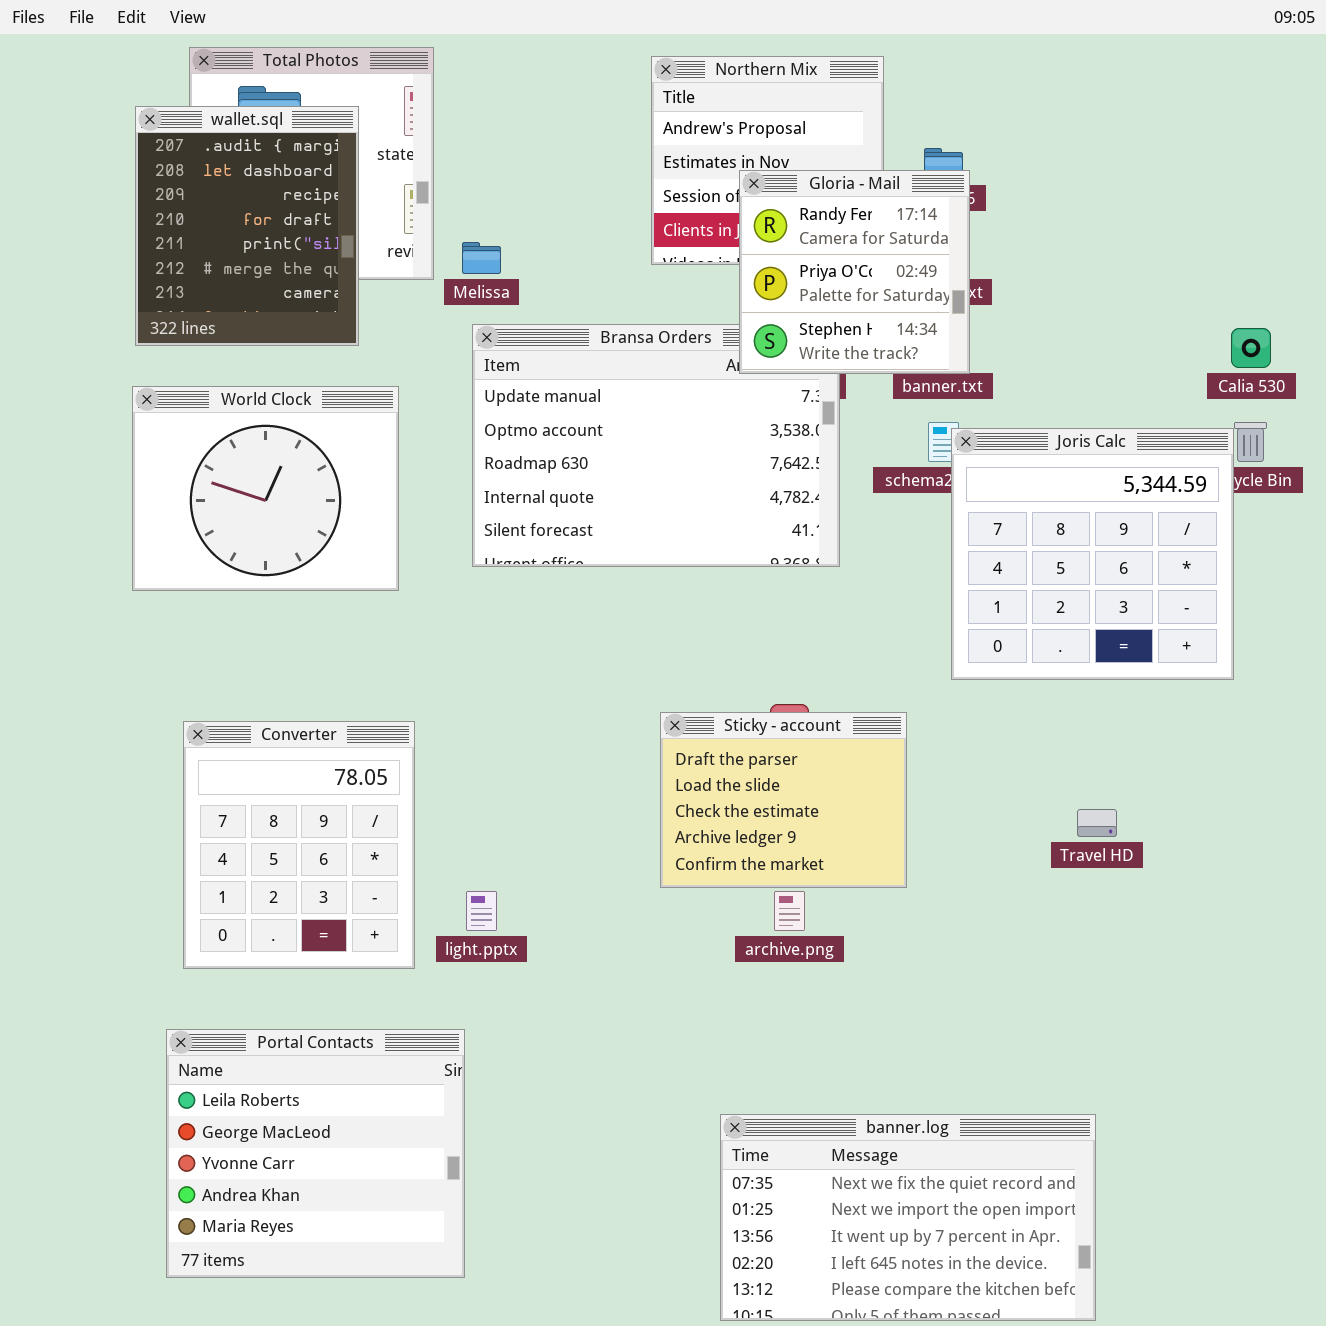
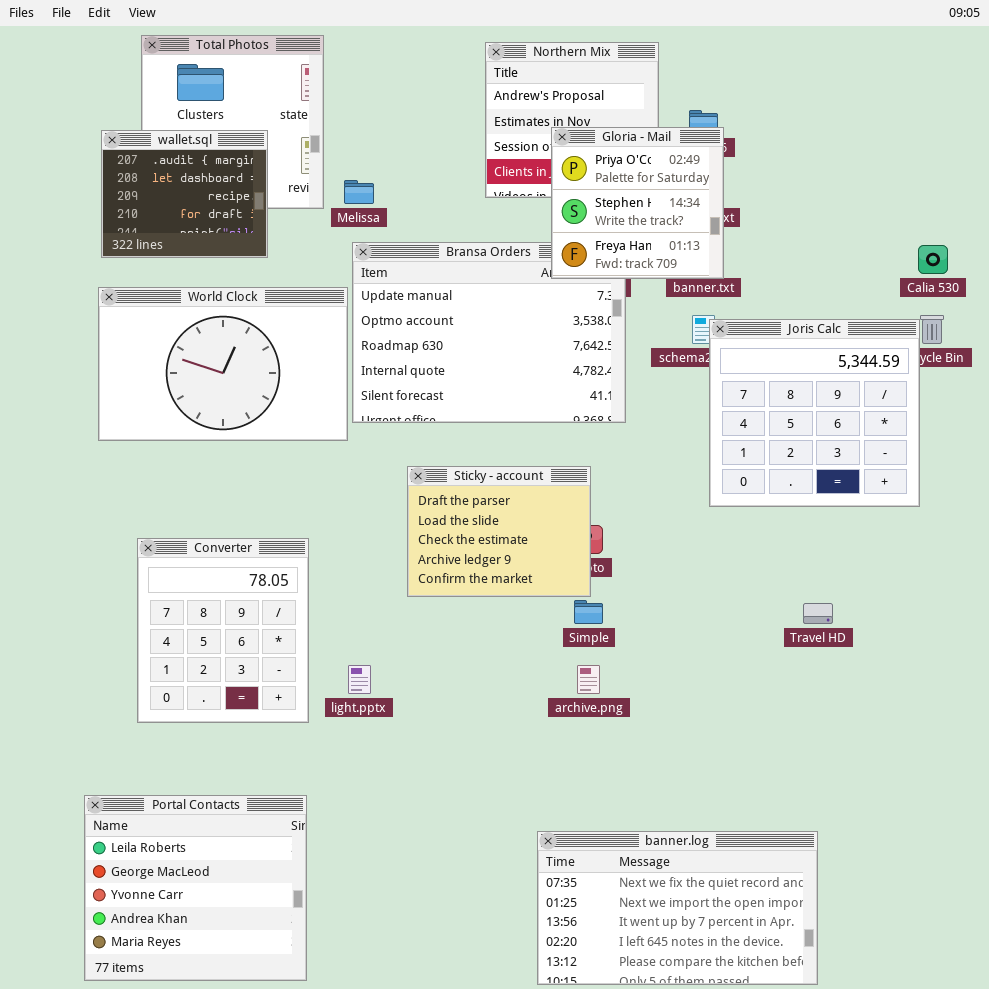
wallet.sql: [135,106,359,346] -> [101,130,268,258], resized
Gloria - Mail: [739,170,970,374] -> [551,127,724,279], scrolled down 1 row
World Clock: [132,386,399,591] -> [98,287,348,441], resized
Sticky - account: [660,712,907,888] -> [407,466,591,597], moved
Portal Contacts: [166,1029,465,1278] -> [84,795,307,981], moved

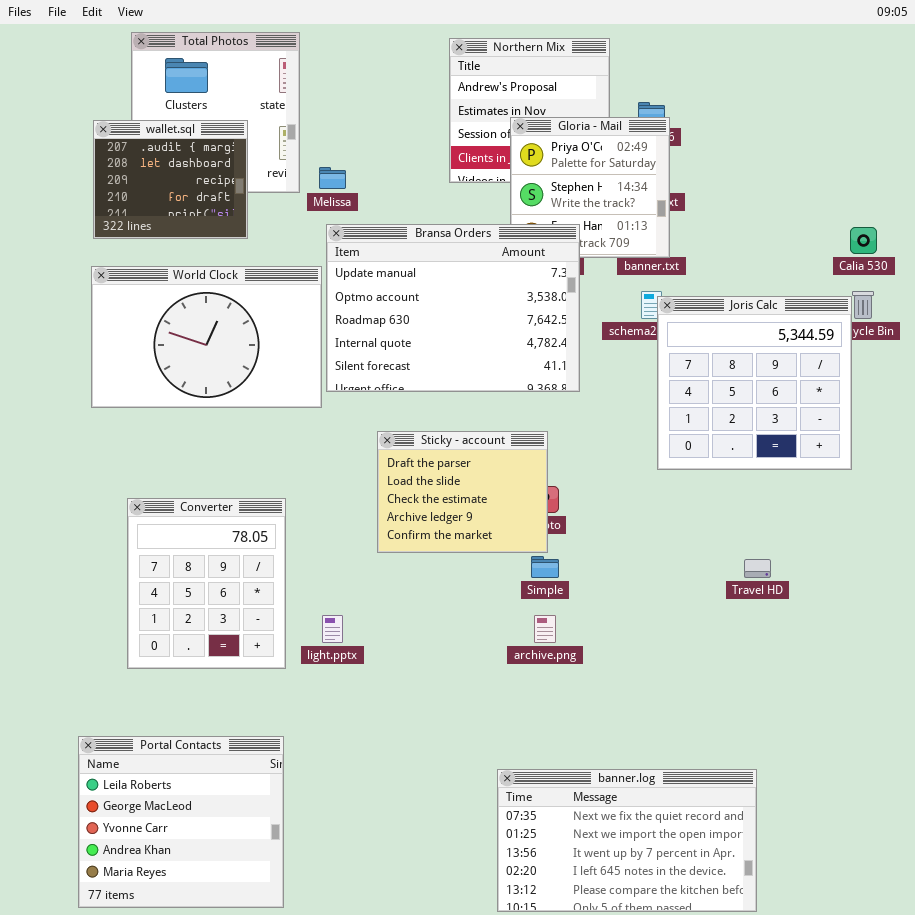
Bransa Orders: [352,242,626,423] -> [326,224,580,392], raised

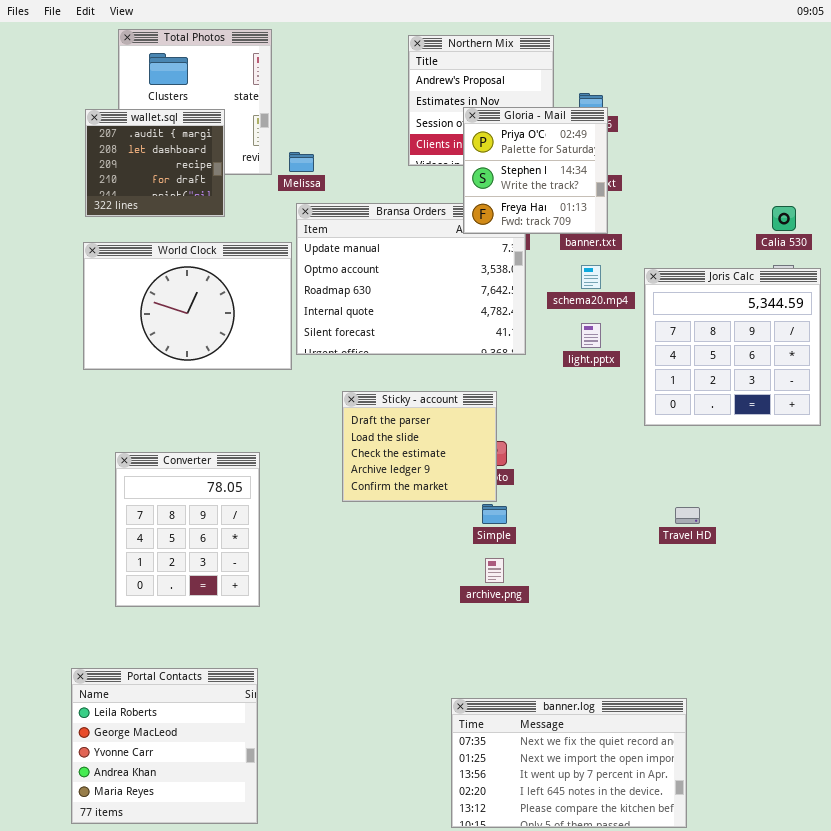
Gloria - Mail: [510,117,670,258] -> [463,107,608,234], raised
Joris Calc: [657,296,852,470] -> [644,268,821,426], moved
light.pptx: [322,615,343,643] -> [581,323,601,348], moved

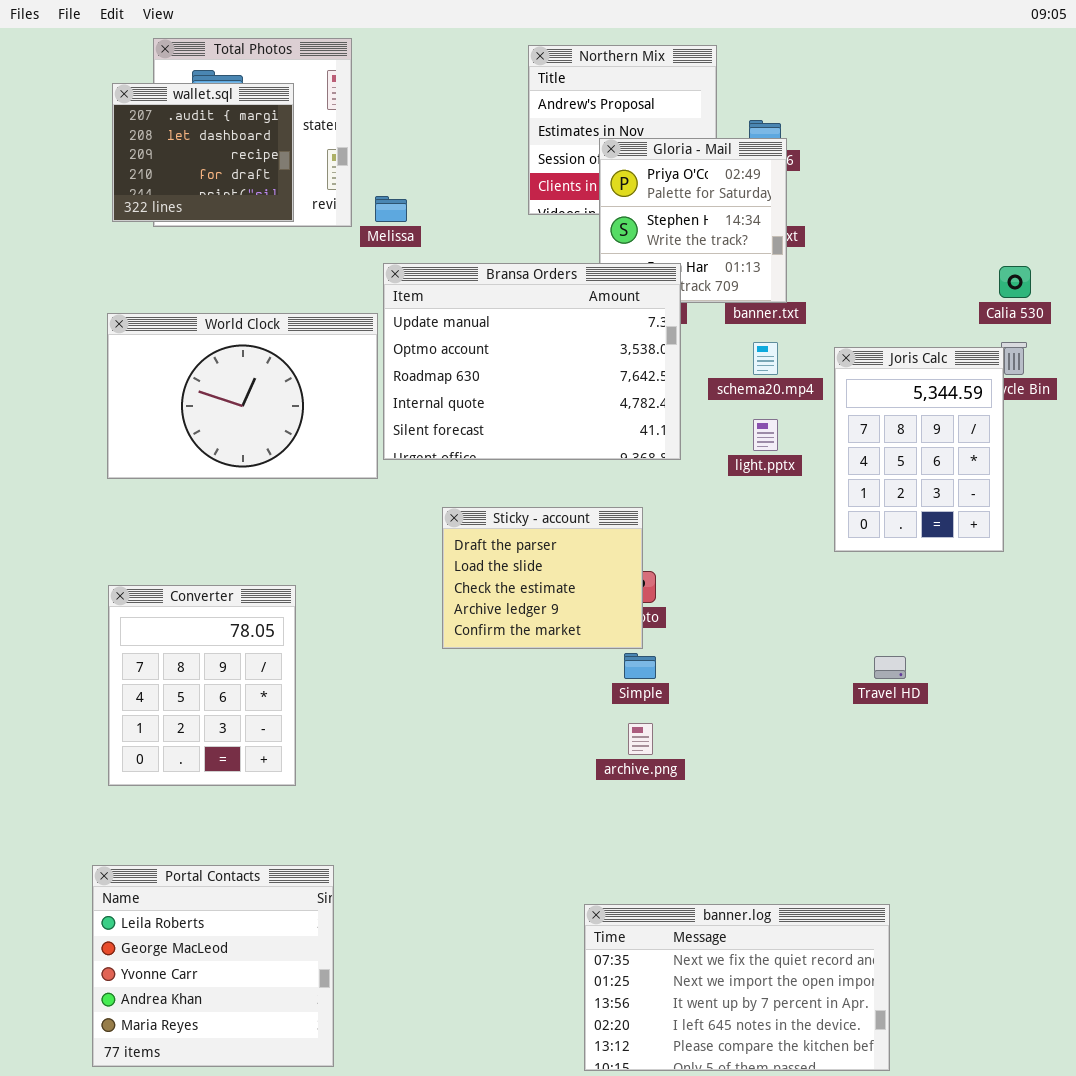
wallet.sql: [85,109,225,217] -> [112,83,294,222], moved
Bransa Orders: [296,203,526,355] -> [383,263,681,460], raised
Joris Calc: [644,268,821,426] -> [834,347,1004,552], resized
Converter: [115,452,260,607] -> [108,585,296,786], moved

